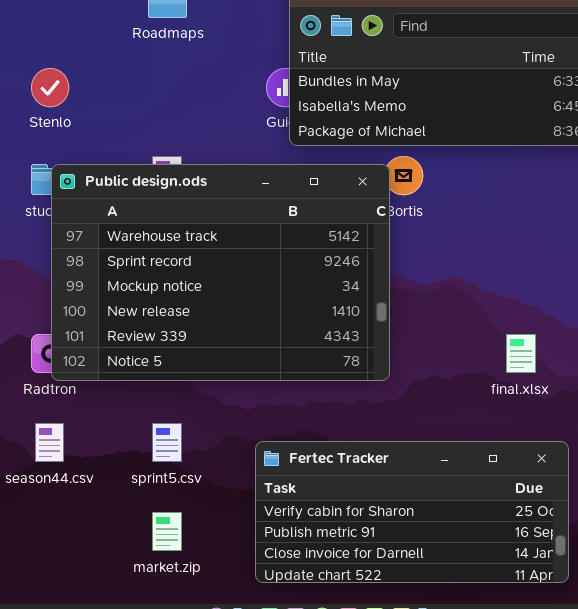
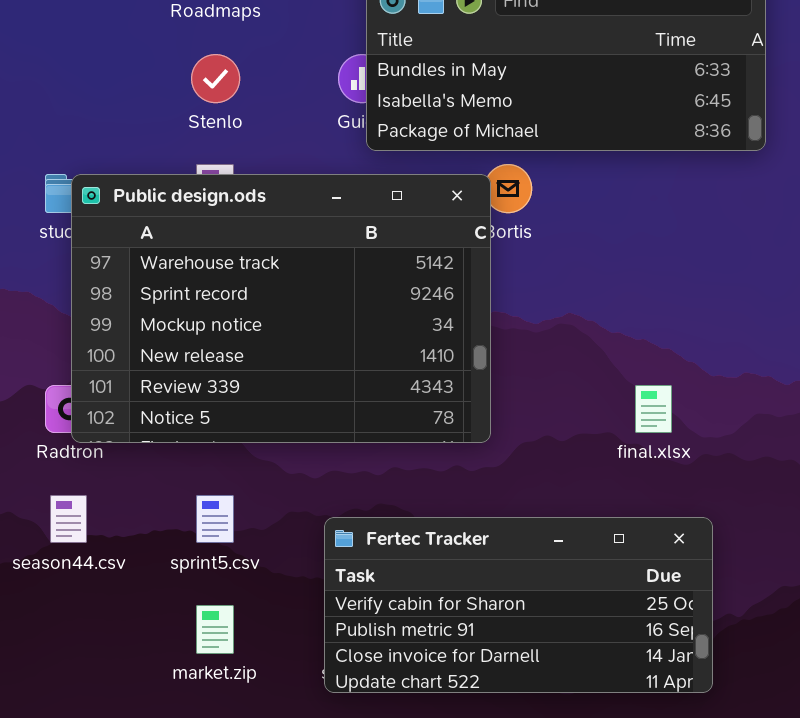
Stenlo: [31,68,69,107] -> [191,54,240,103], moved

